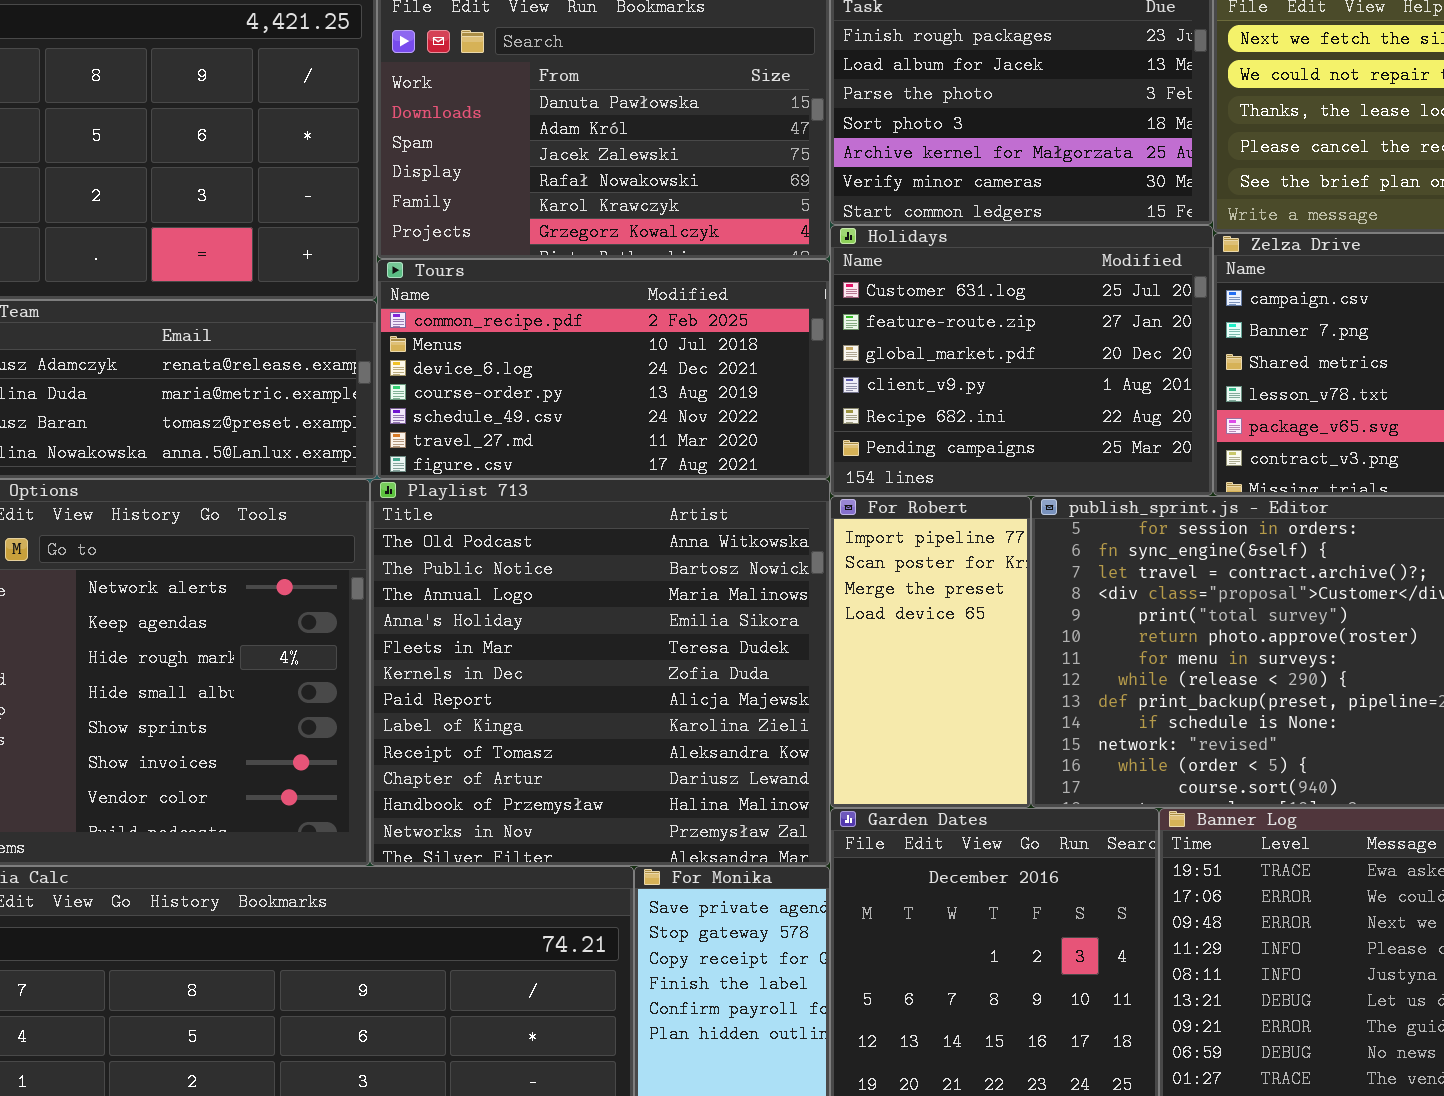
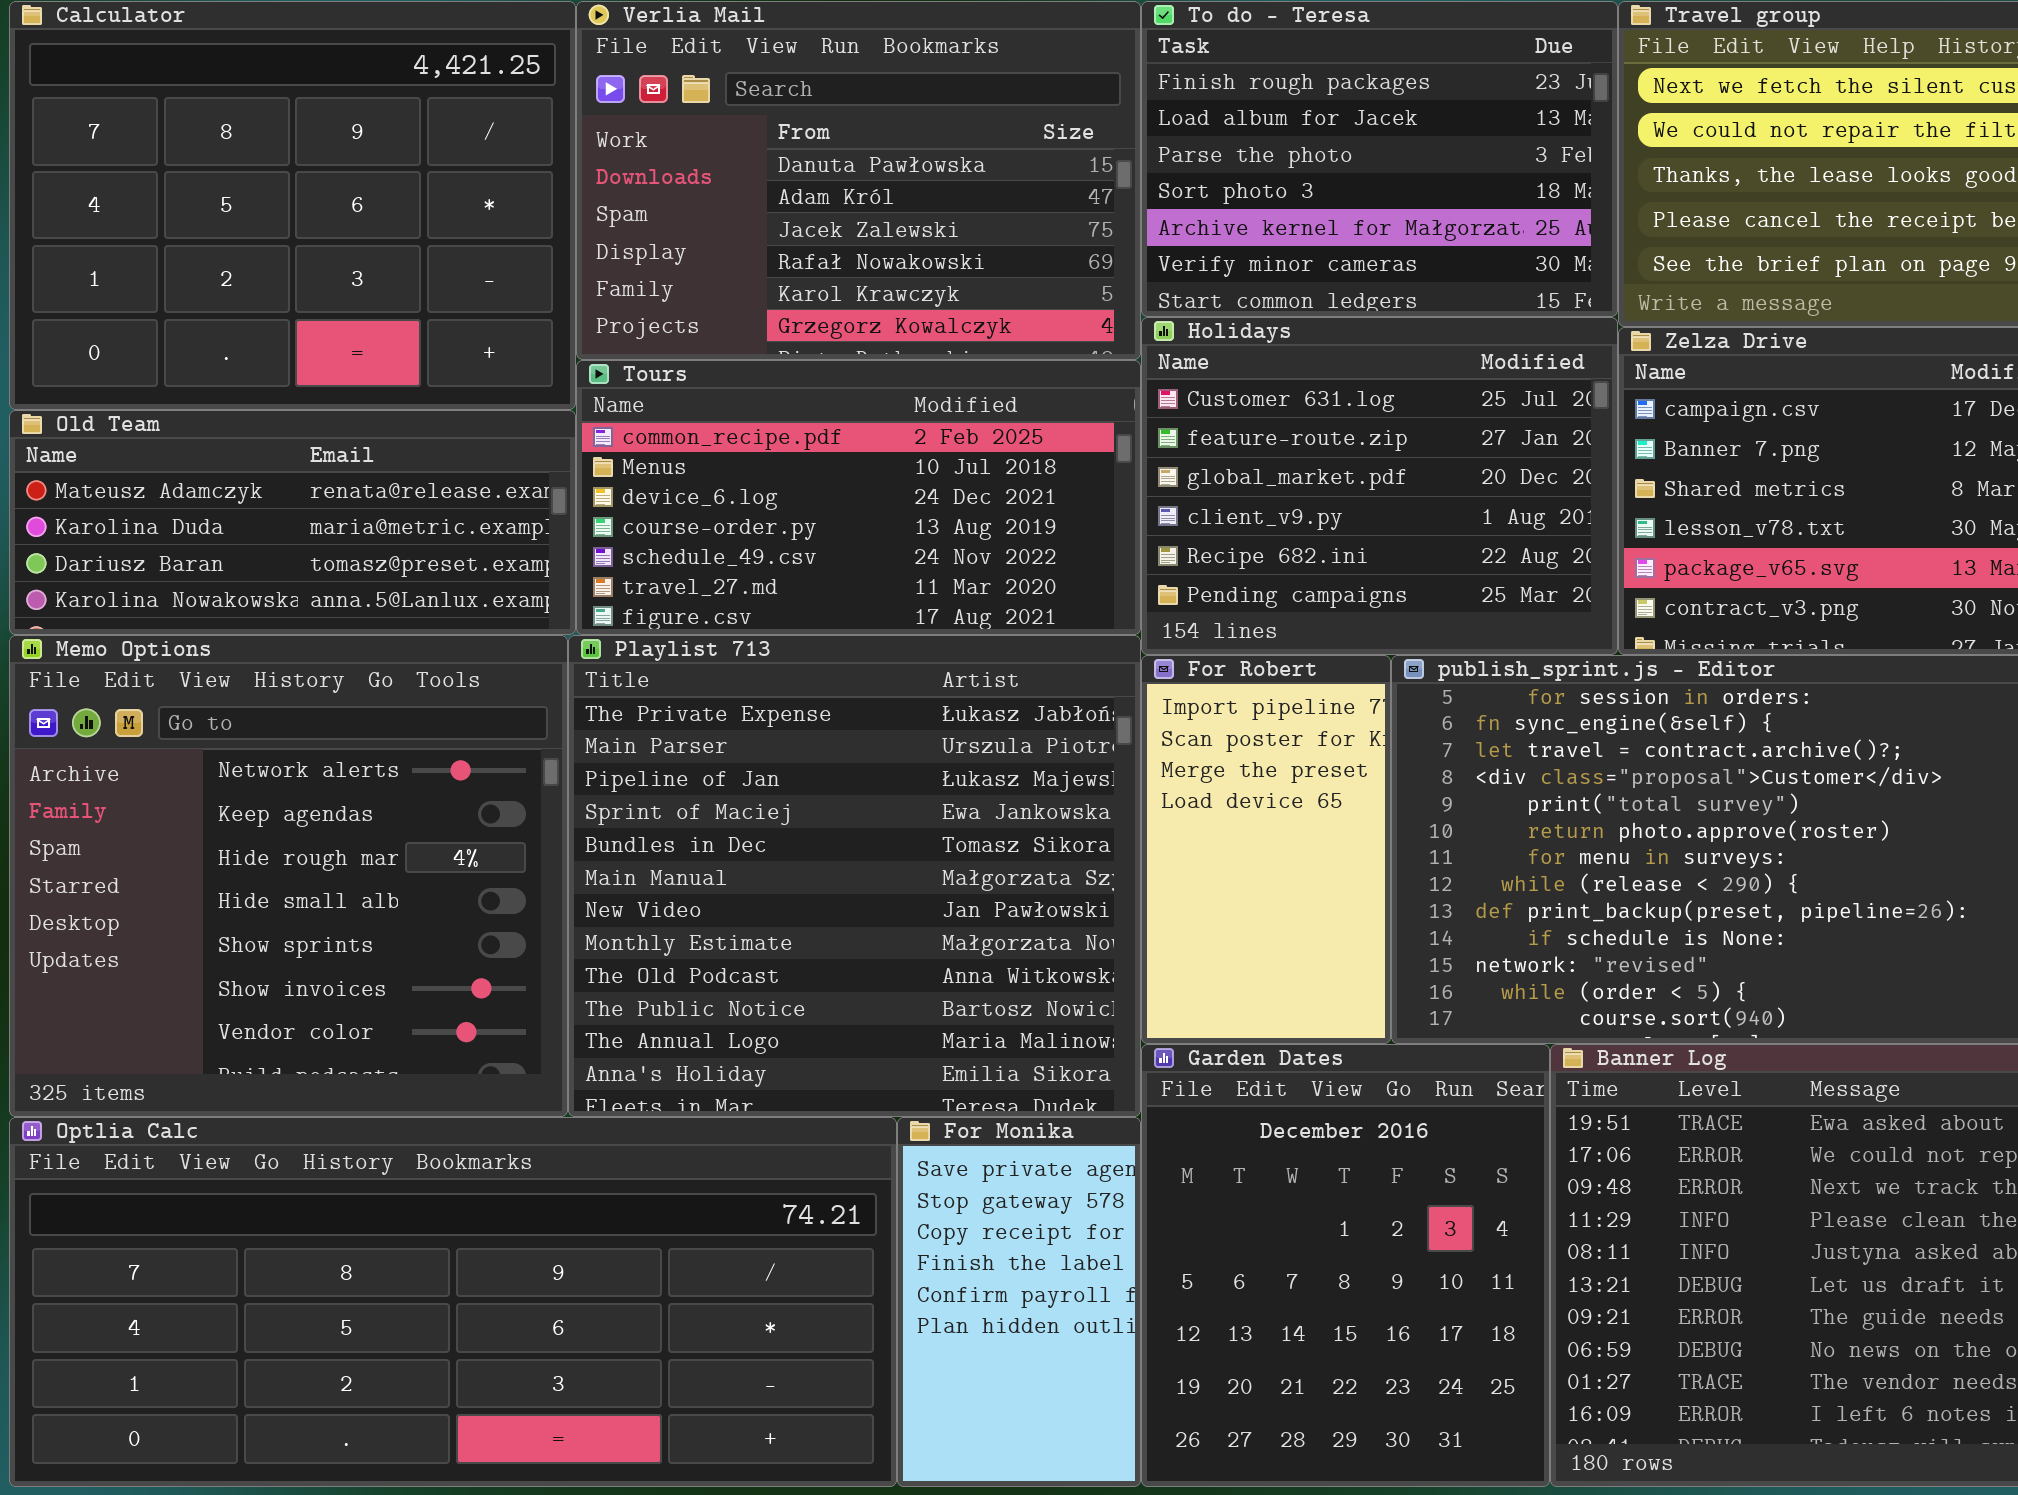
Playlist 713: [370,479,830,866] -> [568,635,1141,1117], scrolled up 8 rows

